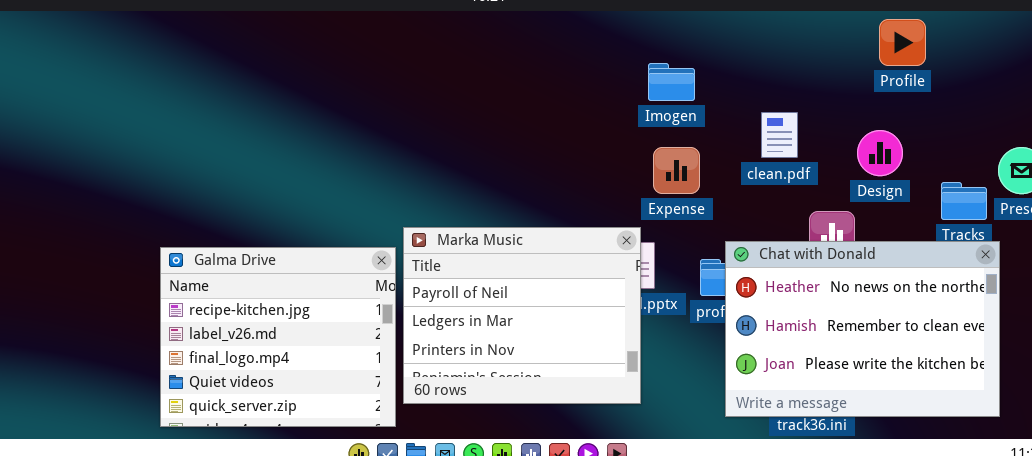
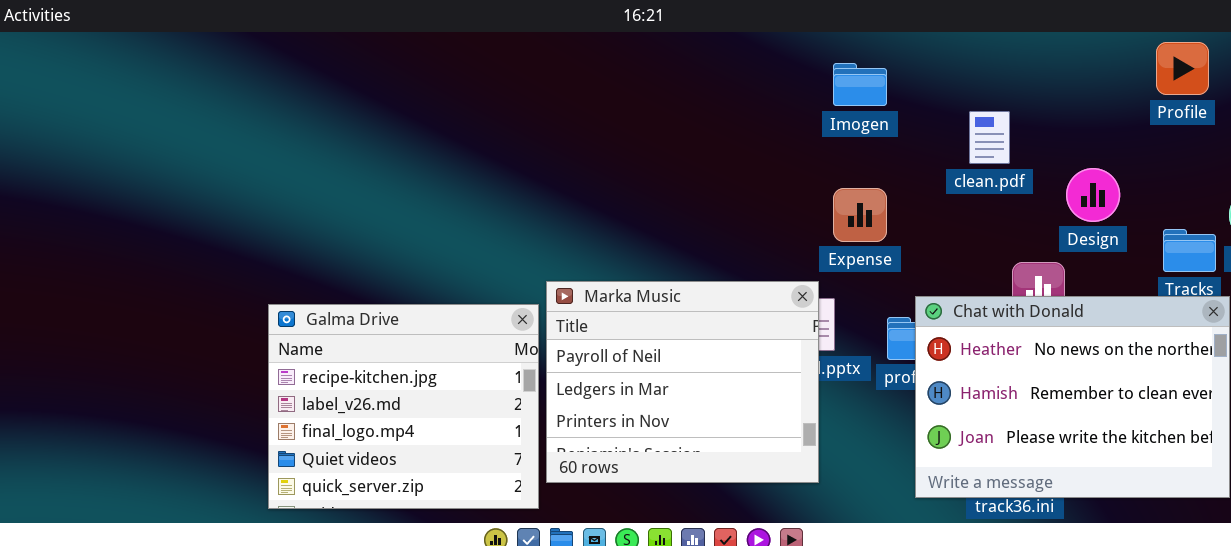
Profile: [879,19,926,66] -> [1156,42,1209,95], moved
Imogen: [648,63,695,101] -> [833,63,887,106], moved
clean.pdf: [761,112,798,158] -> [969,111,1010,164], moved

